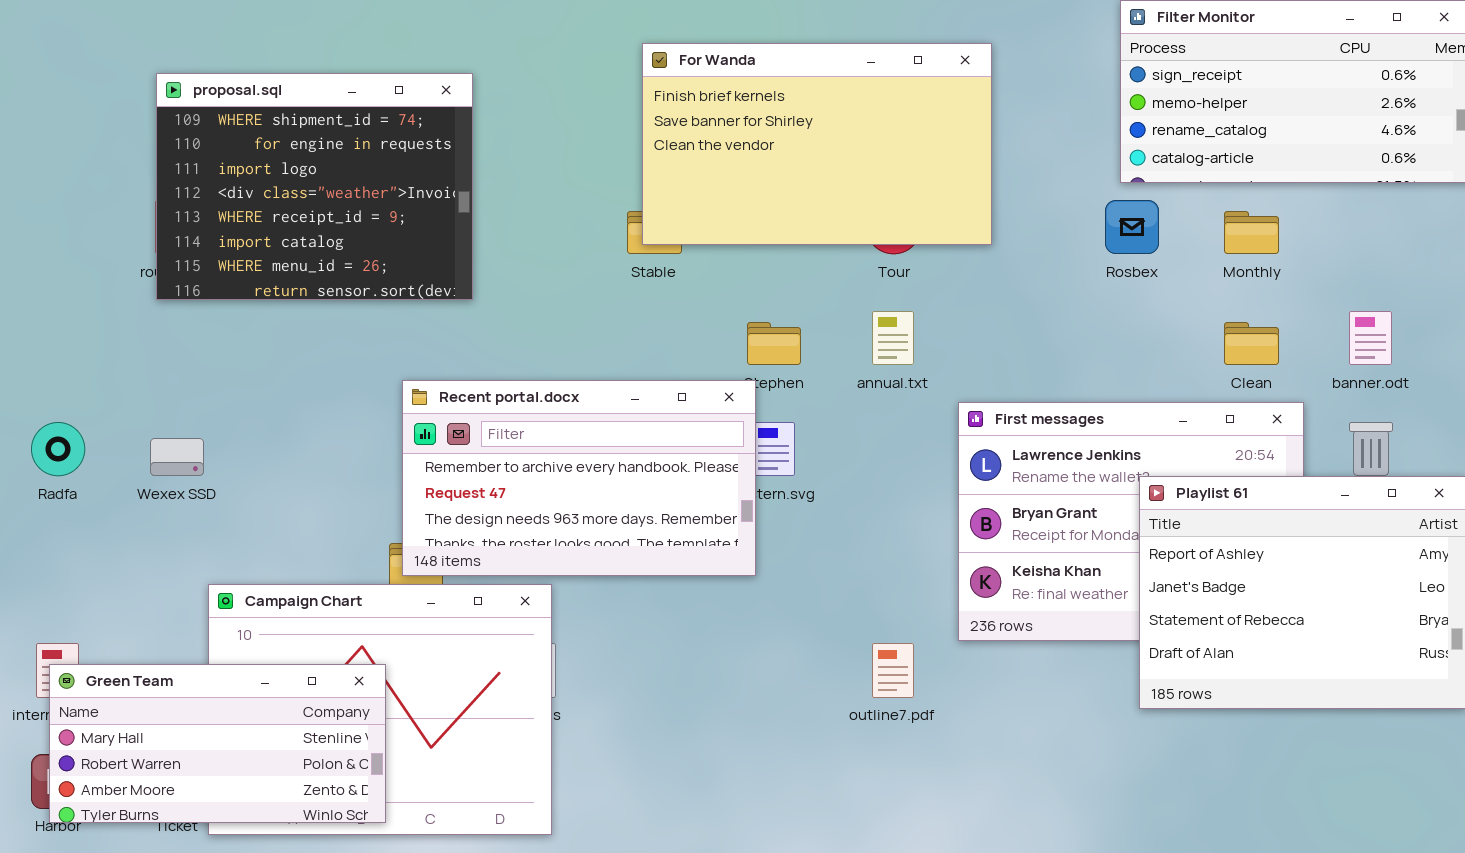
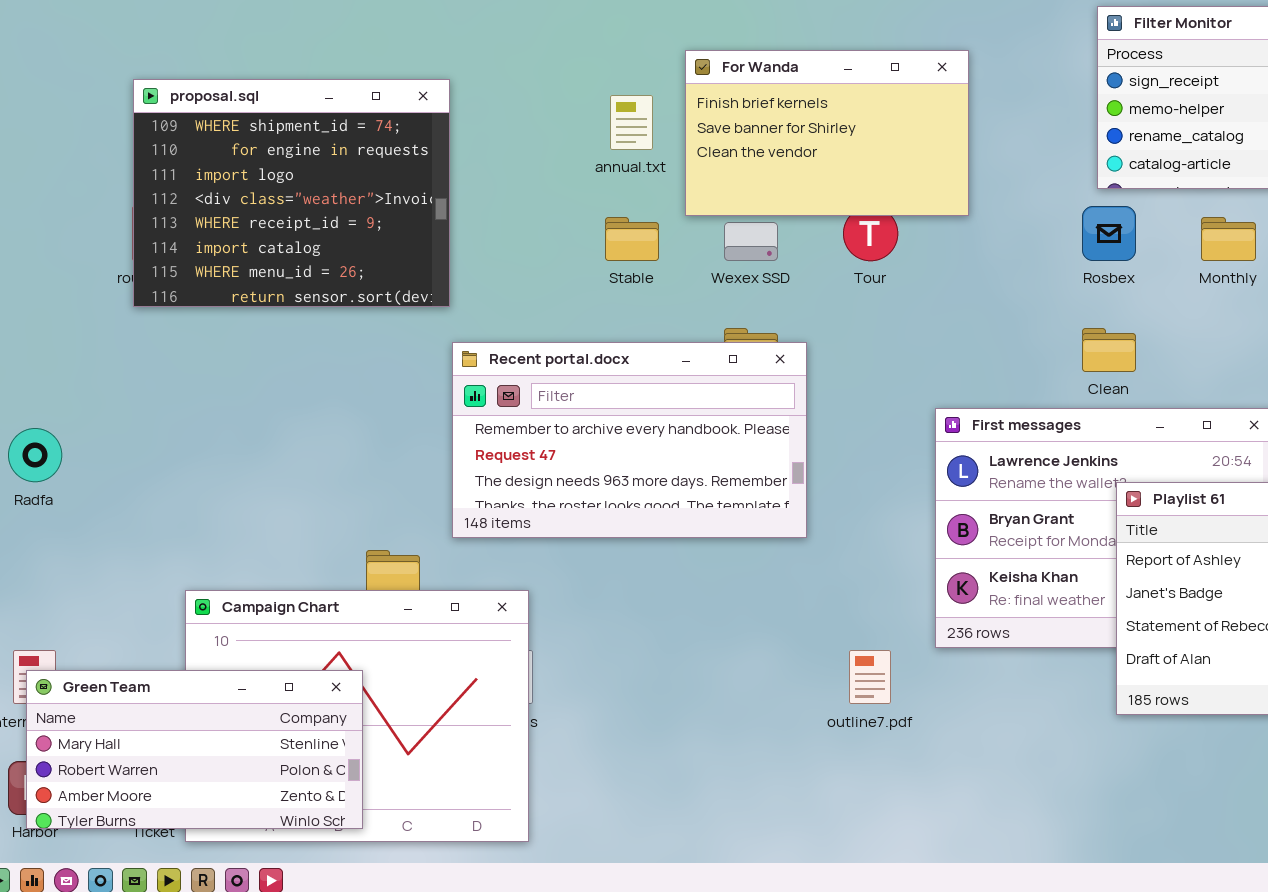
For Wanda: [642,43,992,245] -> [685,50,969,216], resized
annual.txt: [872,311,914,365] -> [610,95,653,150], moved
Clean: [1224,322,1279,365] -> [1082,328,1136,372], moved
Recent portal.docx: [402,380,756,576] -> [452,342,807,538], moved
Wexex SSD: [150,438,204,476] -> [724,222,778,261], moved

